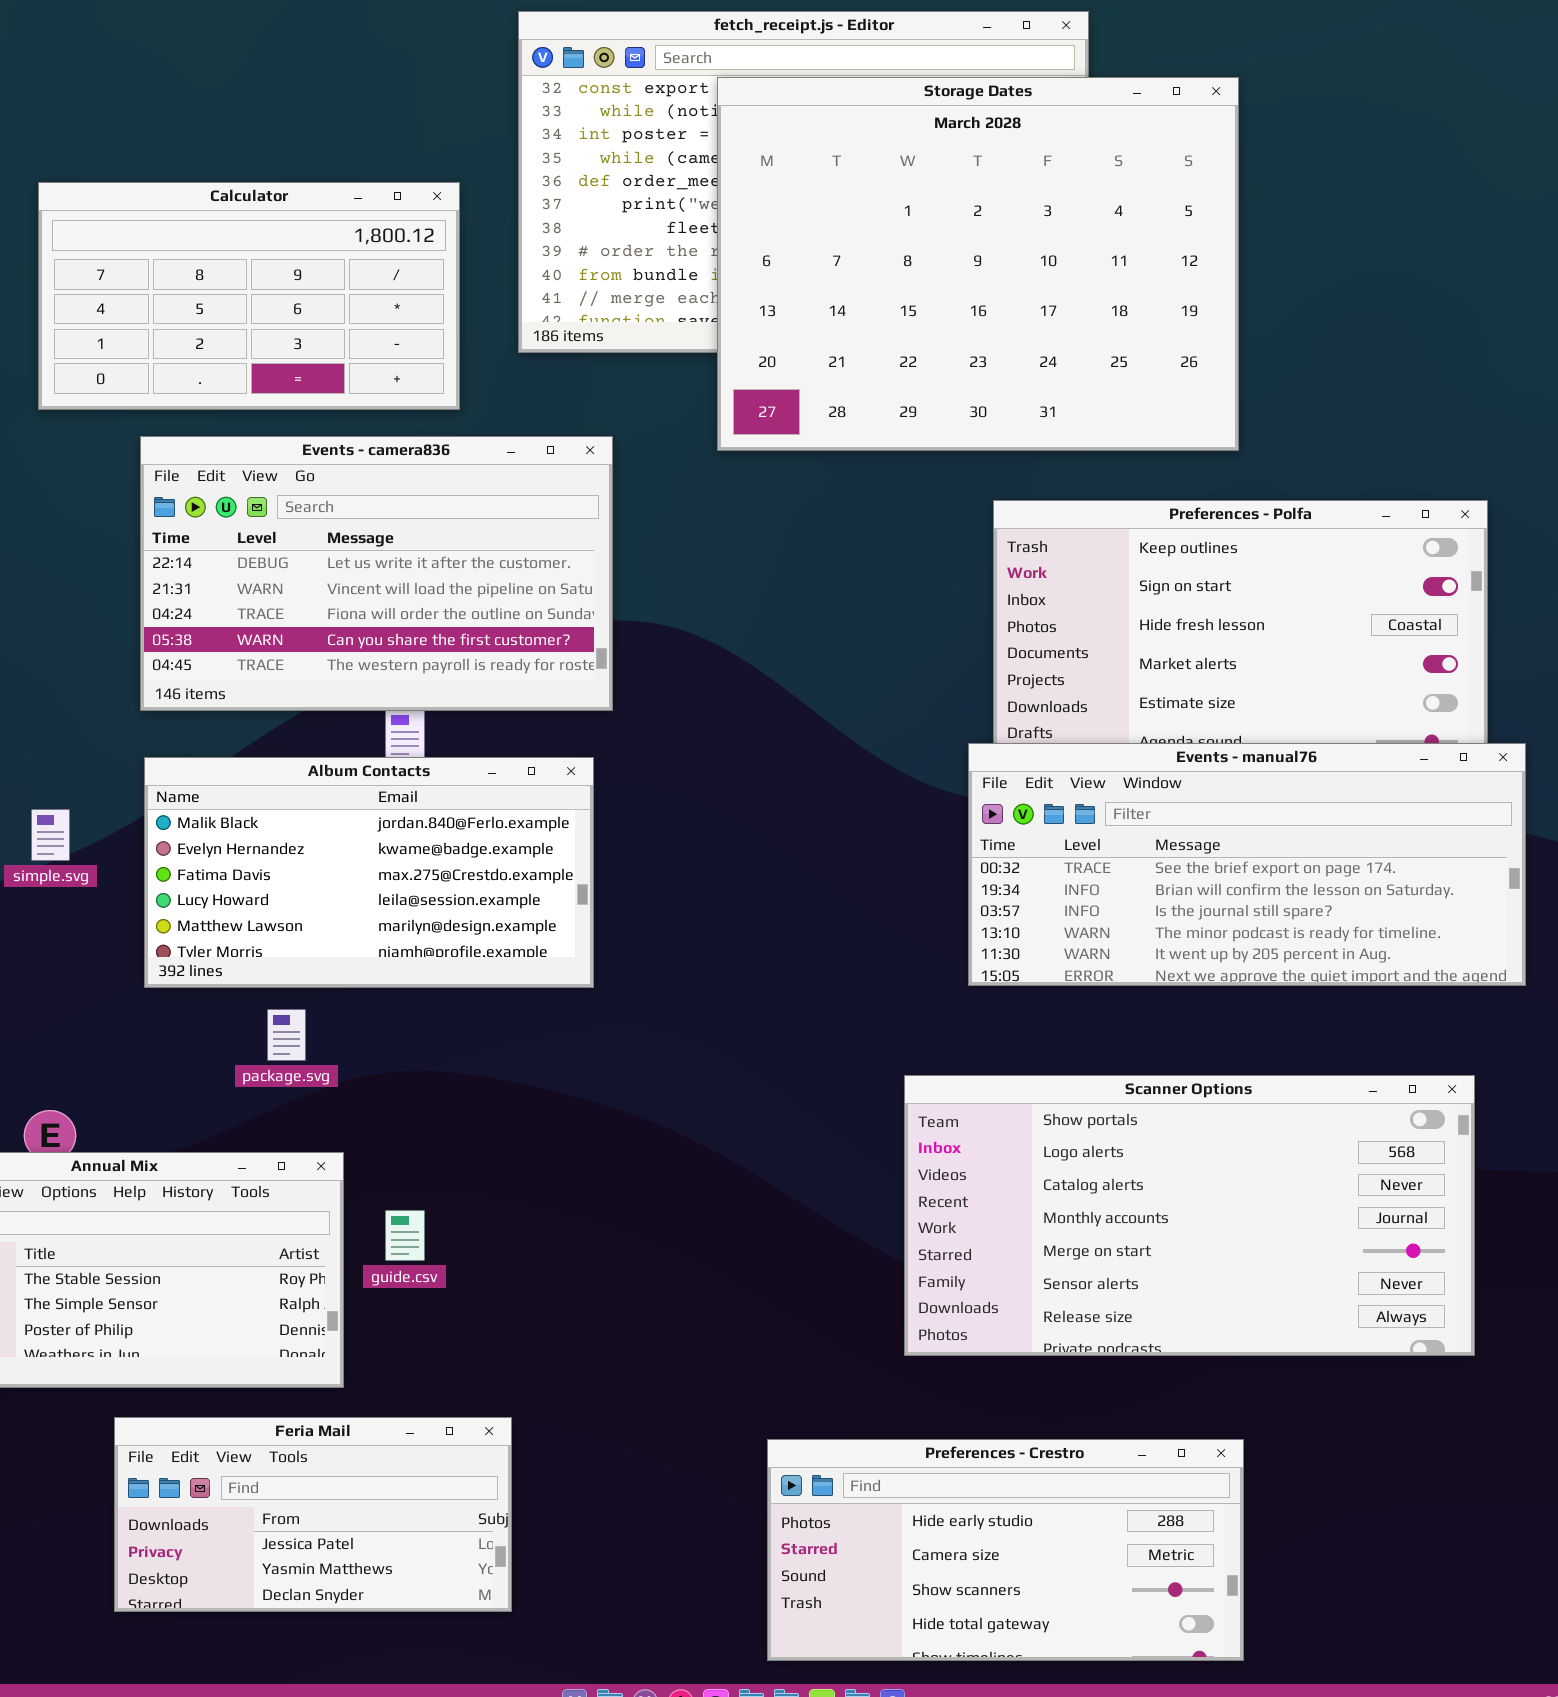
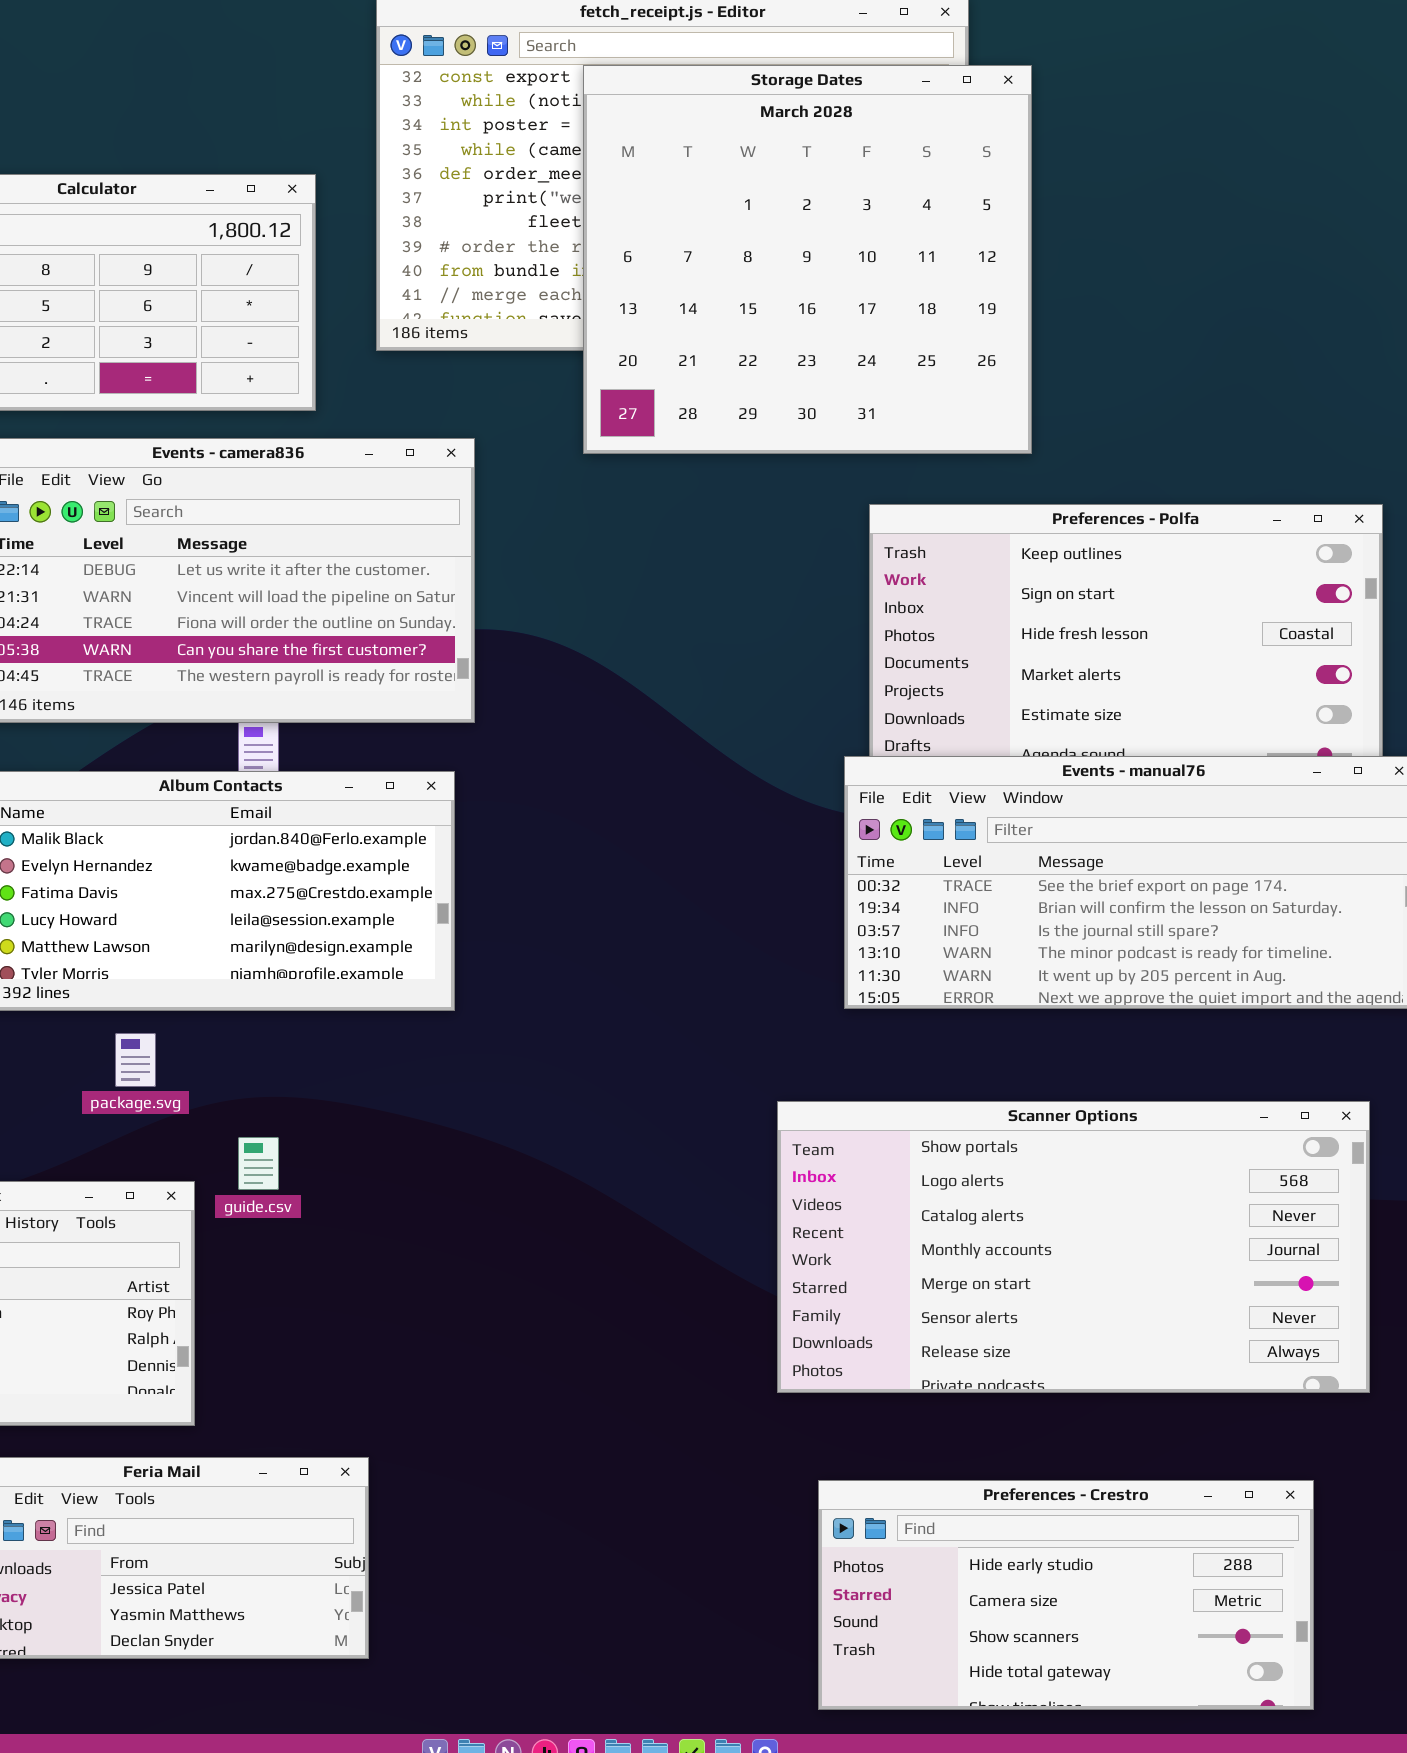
Storage Dates: [717,77,1239,451] -> [583,65,1032,454], resized
guide.csv: [385,1210,425,1261] -> [238,1137,279,1190], moved
Preferences - Crestro: [767,1439,1244,1661] -> [818,1480,1314,1710], moved

